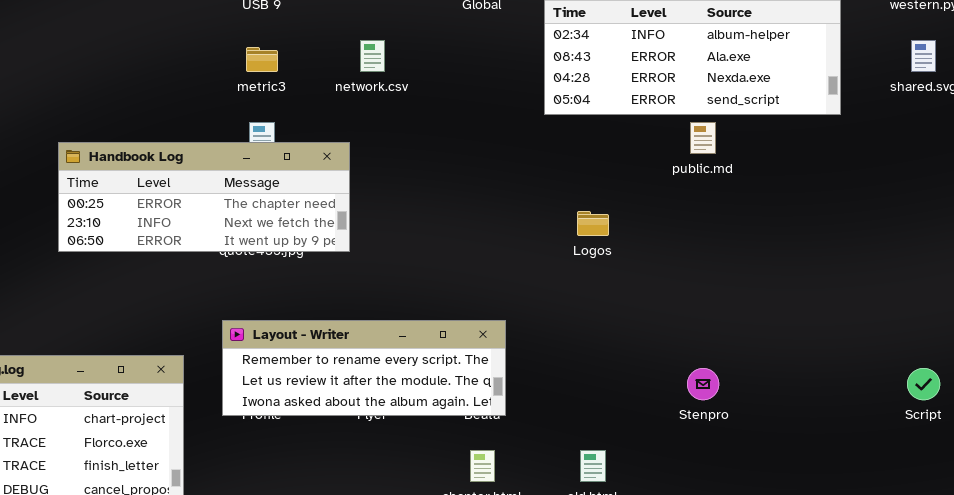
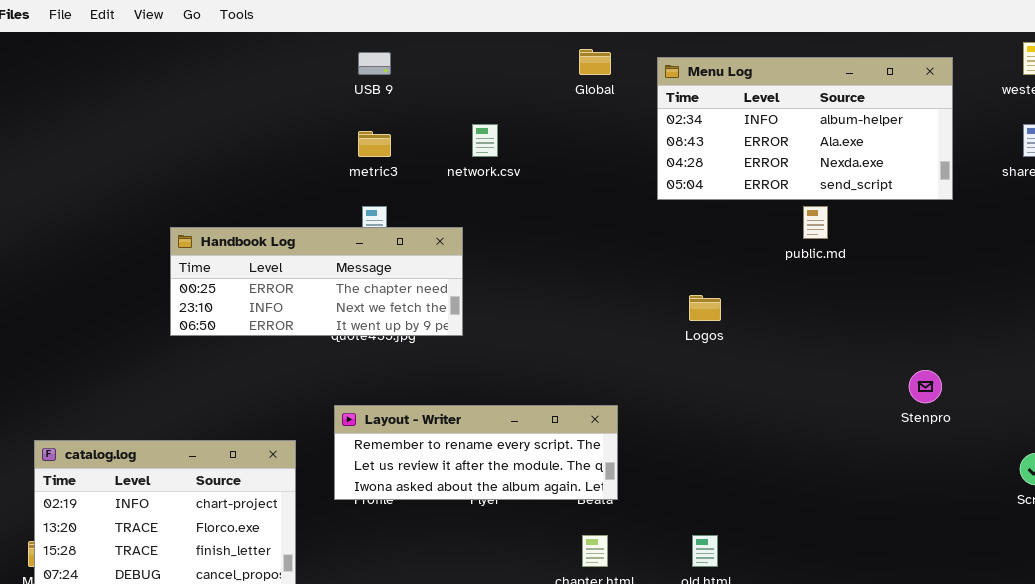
Stenpro: [687,368,719,400] -> [909,370,942,403], moved

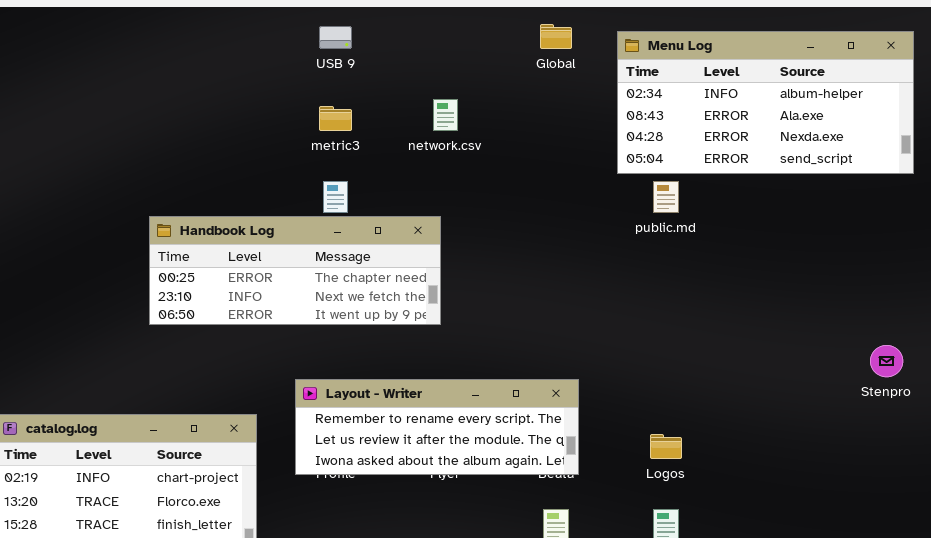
public.md: [803,206,828,239] -> [653,181,679,213], moved
Handbook Log: [170,227,463,336] -> [149,216,441,325], moved
Logos: [689,295,721,321] -> [650,434,682,459], moved

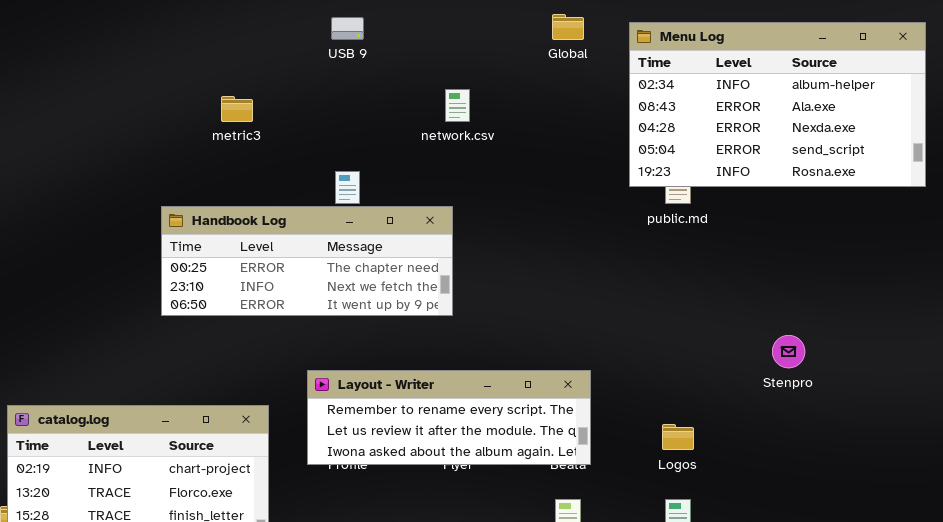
Menu Log: [617,31,914,174] -> [629,22,926,187], resized
metric3: [319,106,352,131] -> [221,96,253,122], moved
Stenpro: [870,345,903,377] -> [772,335,805,368], moved

